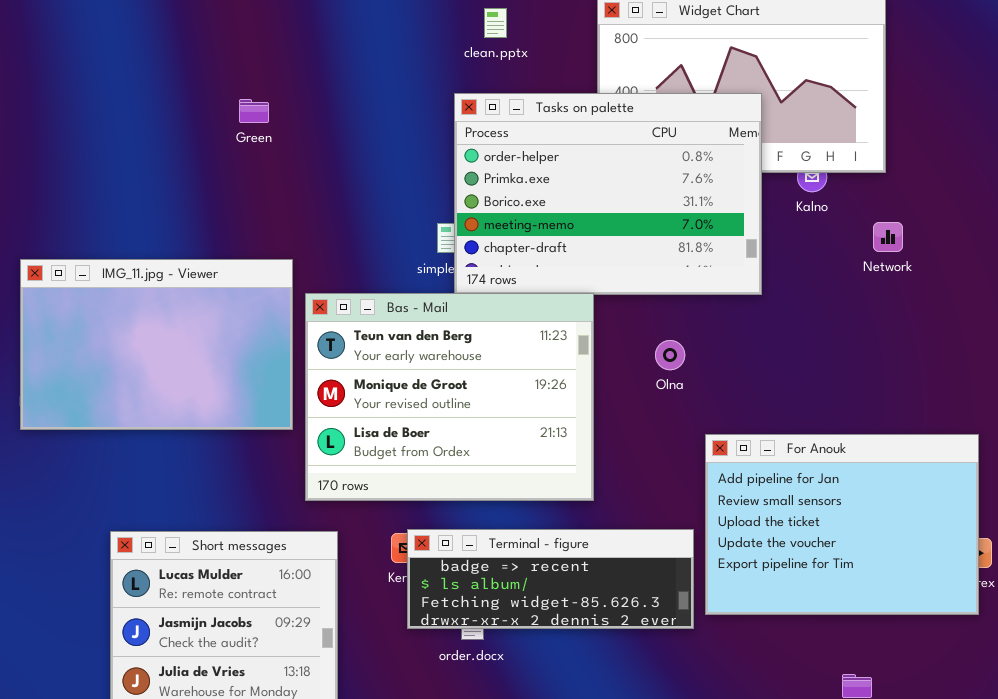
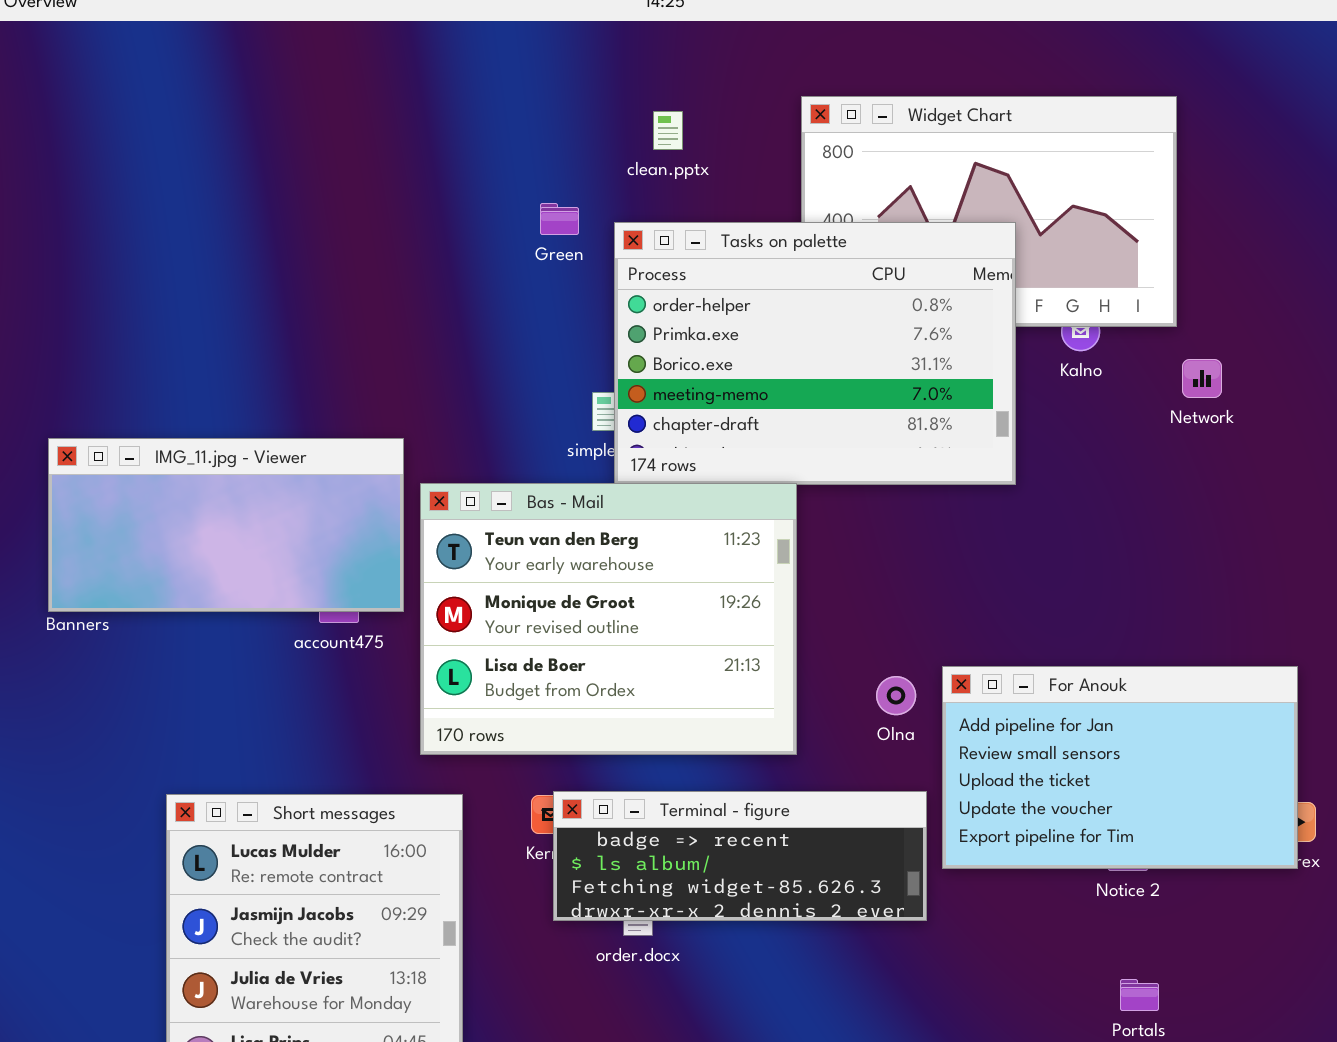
Green: [239,99,269,123] -> [540,203,579,235], moved
Network: [873,222,903,252] -> [1182,359,1222,398], moved
IMG_11.jpg - Viewer: [20,259,293,430] -> [48,438,404,612], resized
Olna: [655,340,685,370] -> [876,676,916,715], moved
For Anouk: [705,434,979,615] -> [942,666,1298,869], resized

